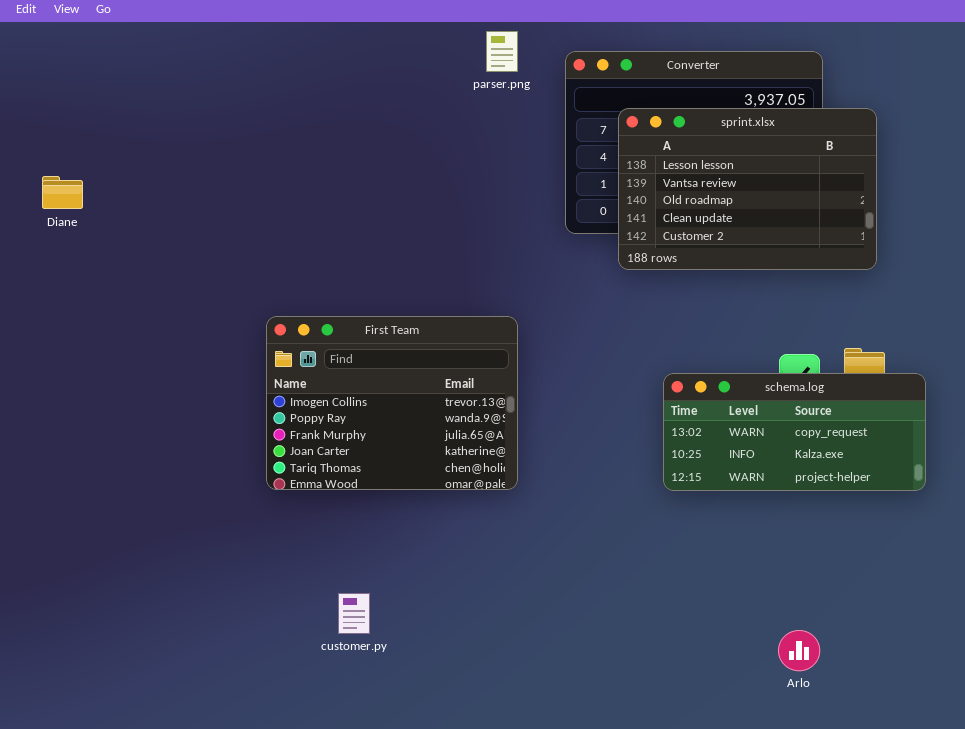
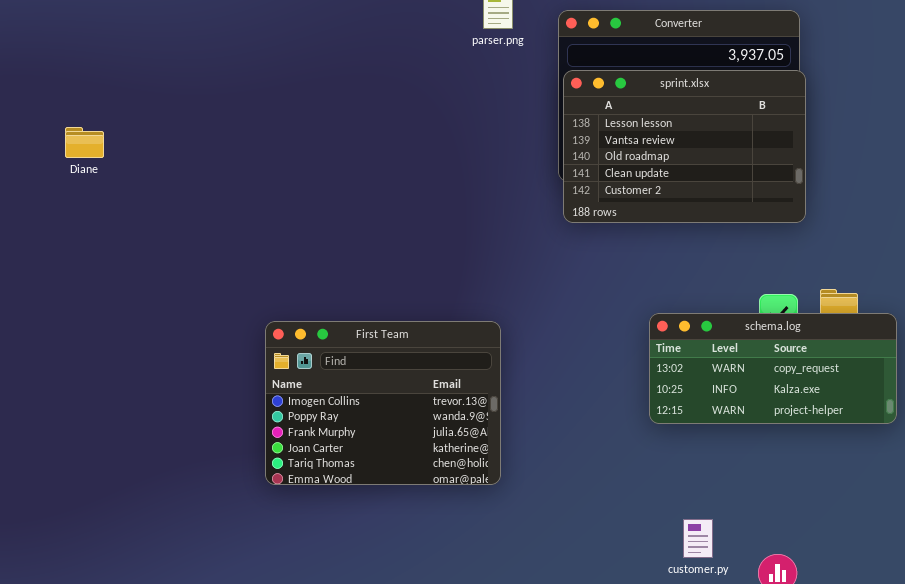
sprint.xlsx: [618,108,877,270] -> [563,70,806,223], moved
First Team: [266,316,518,490] -> [265,321,501,485], moved
customer.py: [338,593,370,634] -> [683,519,713,558], moved

